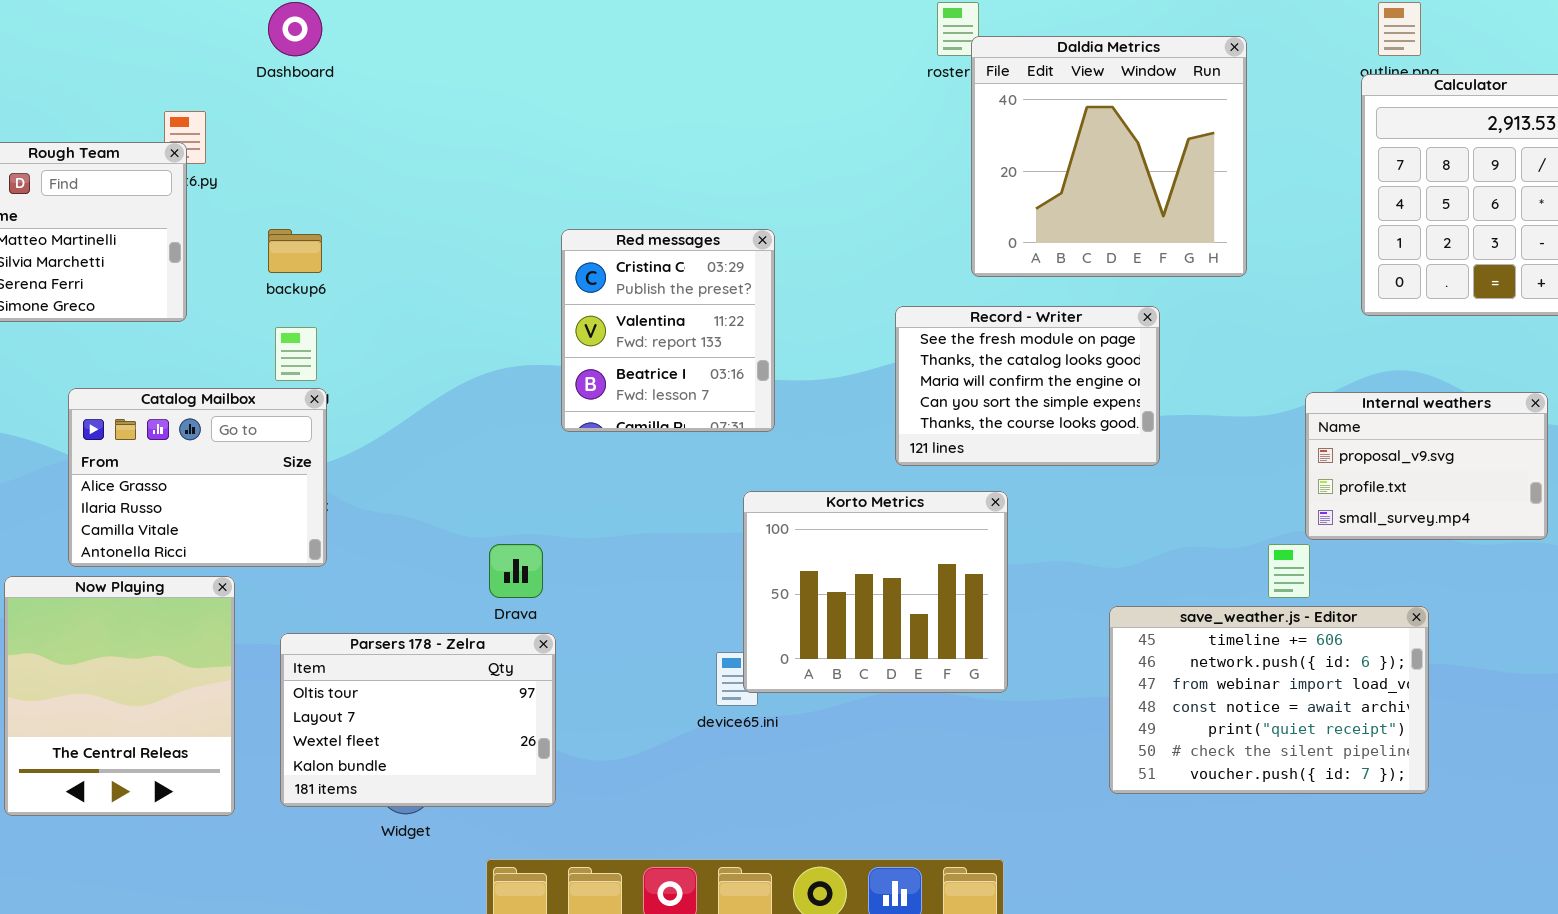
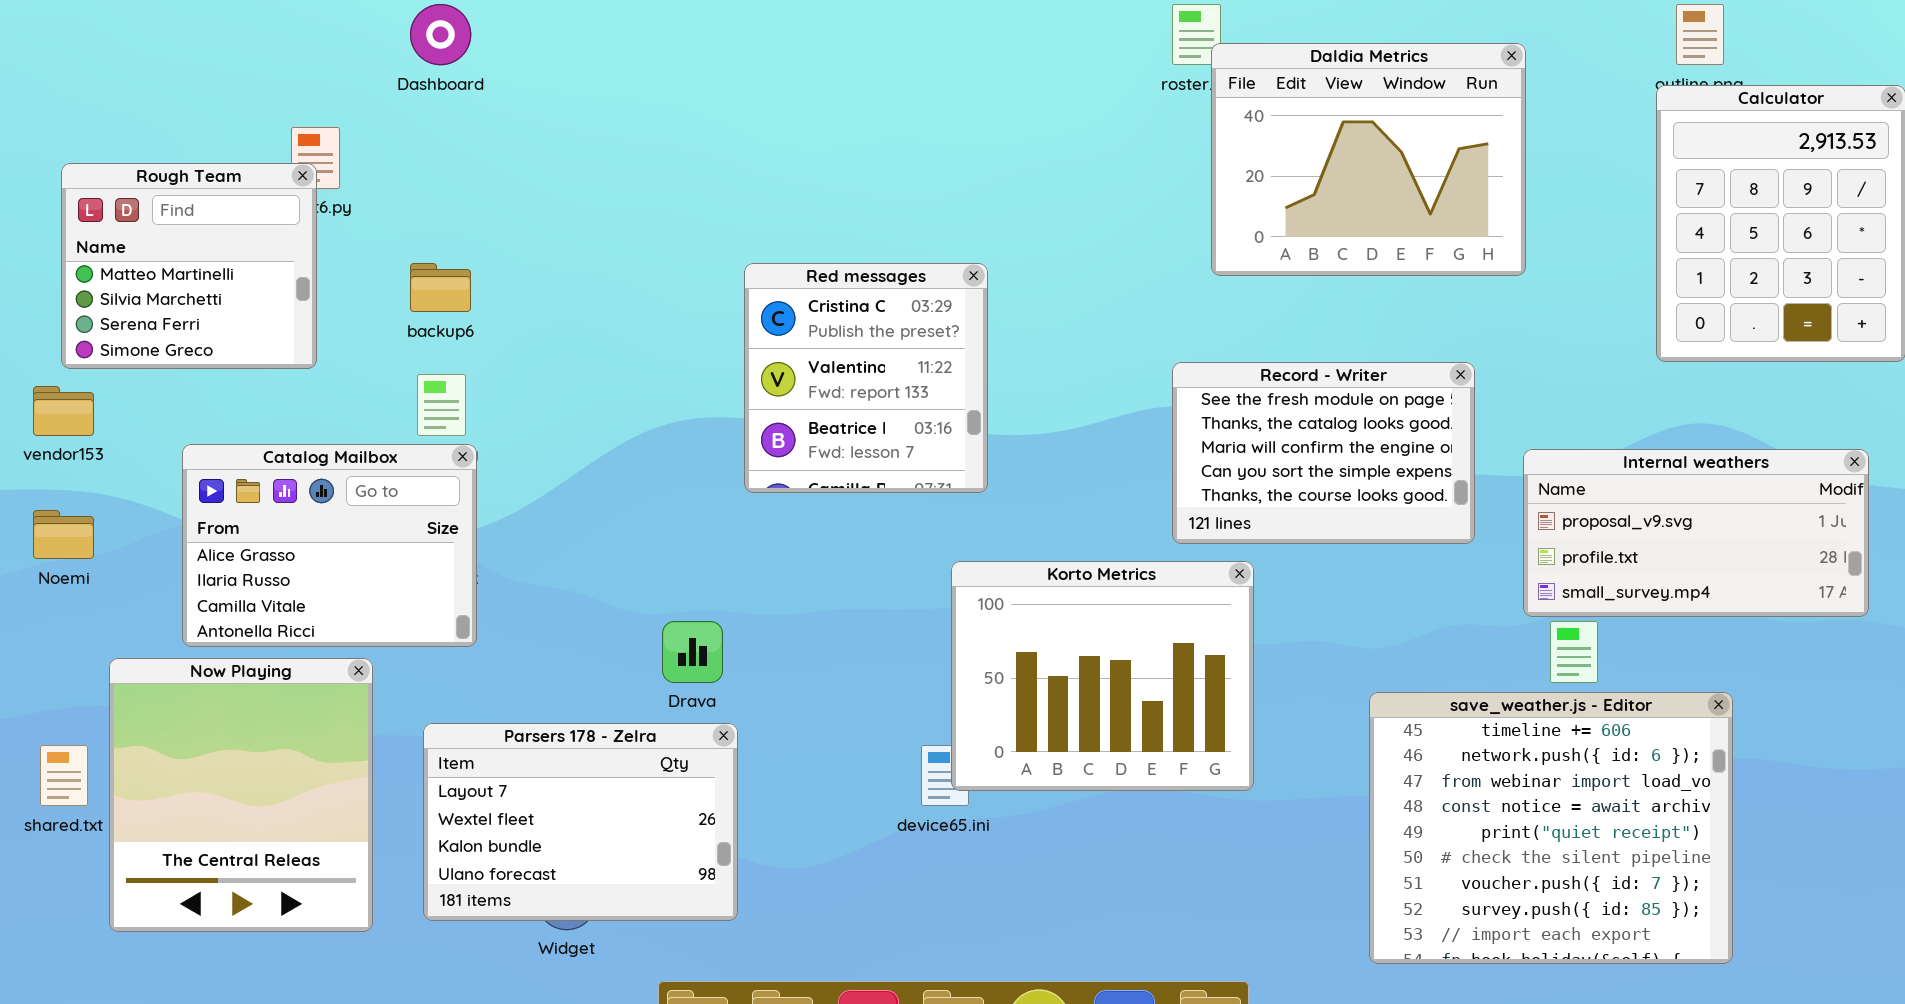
Daldia Metrics: [971,36,1247,277] -> [1211,43,1526,276], resized
Record - Writer: [895,306,1160,466] -> [1172,362,1475,544], moved
Internal weathers: [1305,392,1548,540] -> [1523,449,1869,617], resized
save_weather.js - Editor: [1109,606,1429,794] -> [1369,692,1733,964], resized
Parsers 178 - Zelra: [280,633,556,807] -> [423,723,738,921], scrolled down 1 row

